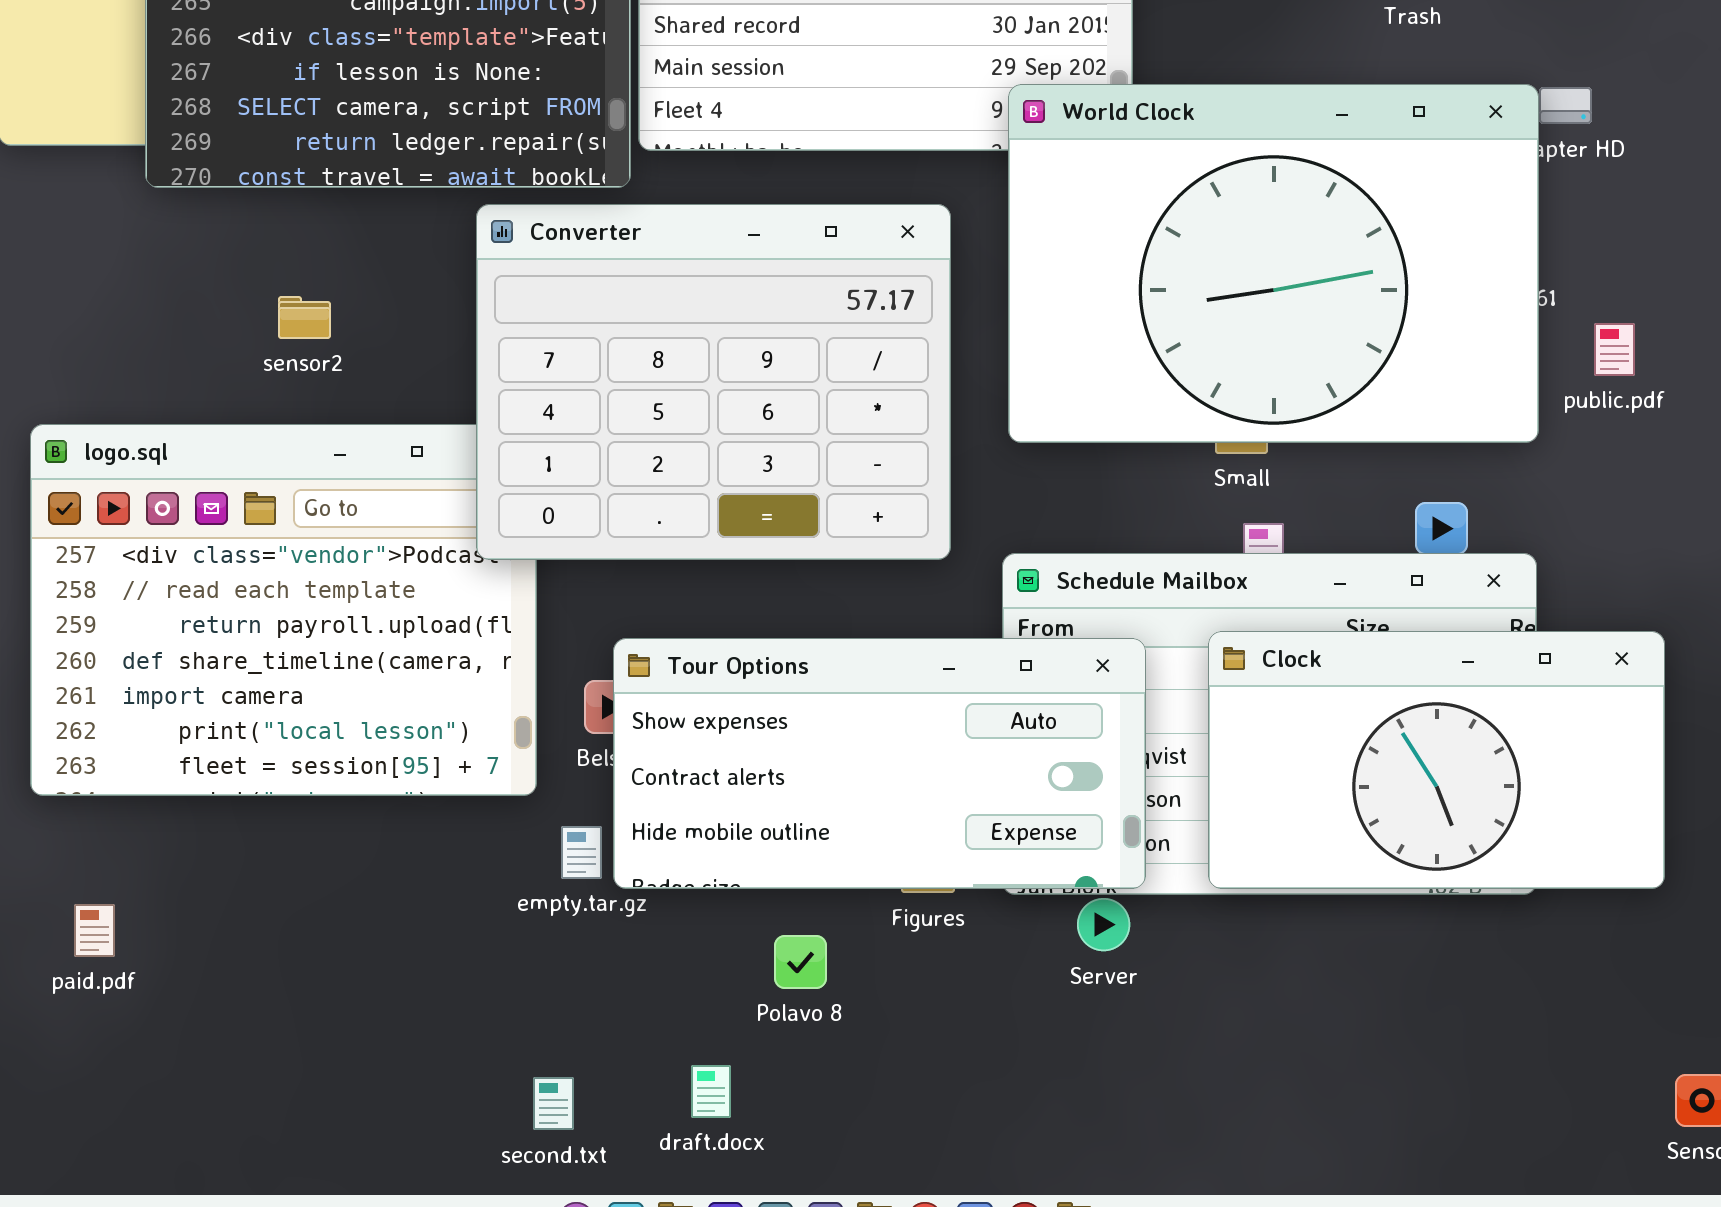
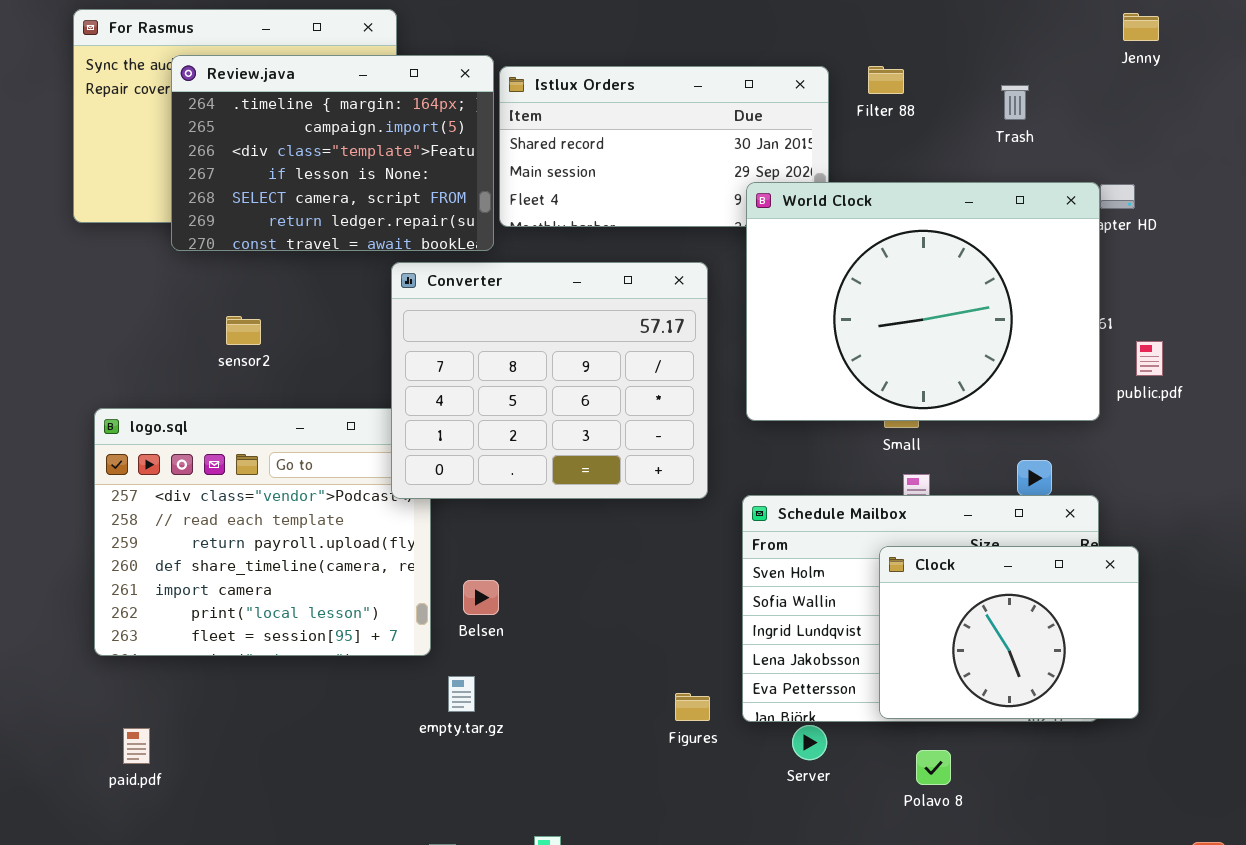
sensor2: [278,296,331,339] -> [226,316,261,345], moved
Clock: [1208,631,1665,889] -> [879,546,1139,719], resized
Tour Options: [613,638,1146,889] -> none, closed
Polavo 8: [774,935,827,989] -> [916,750,951,785], moved

